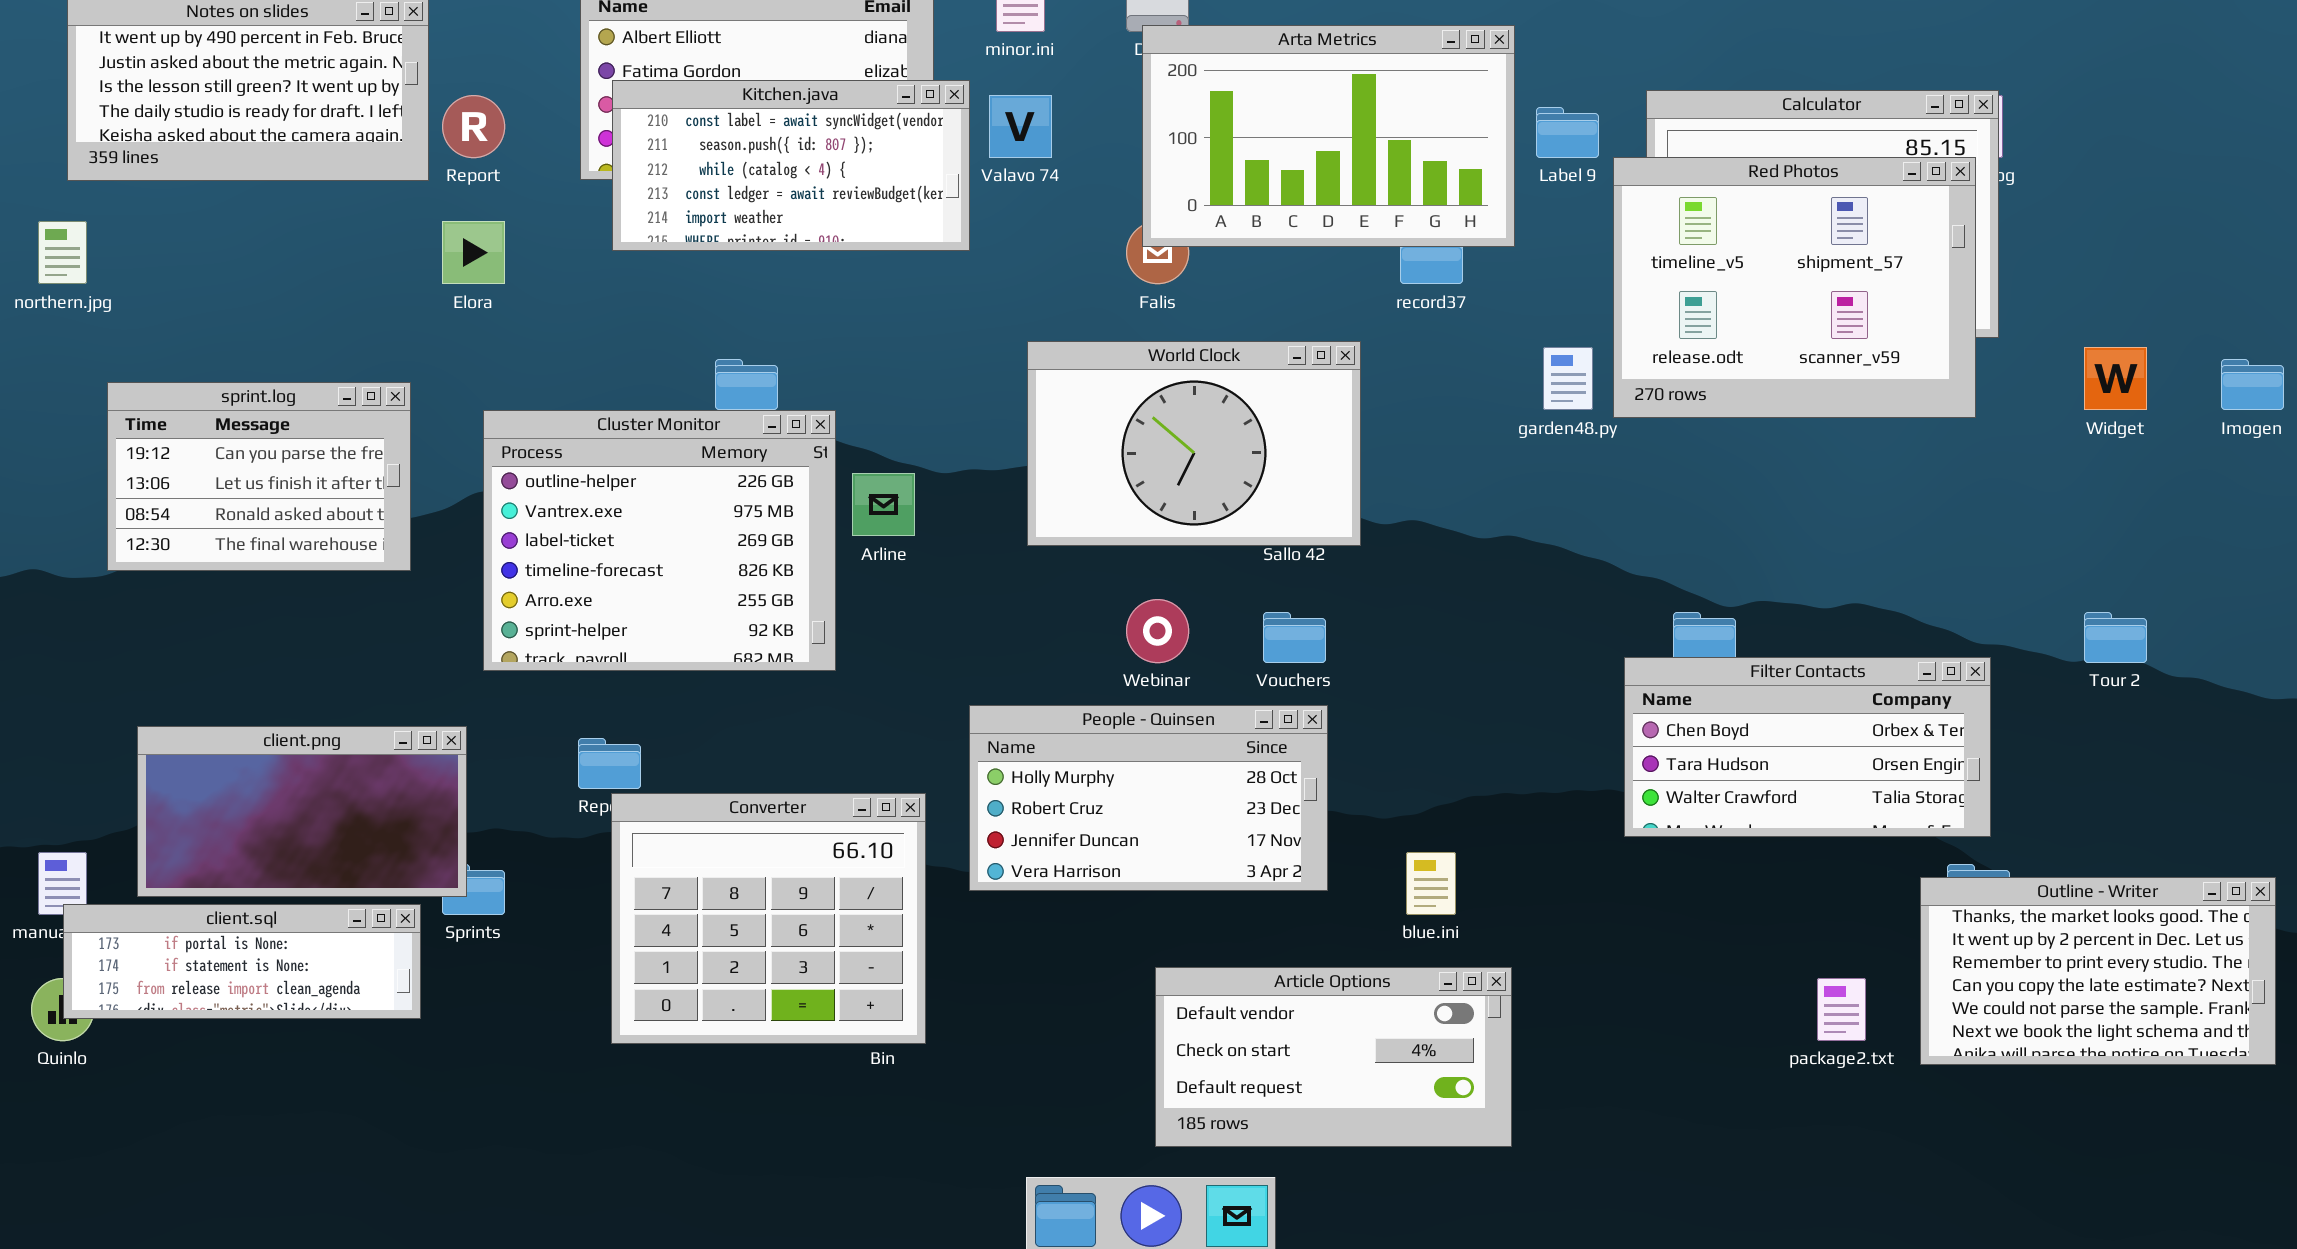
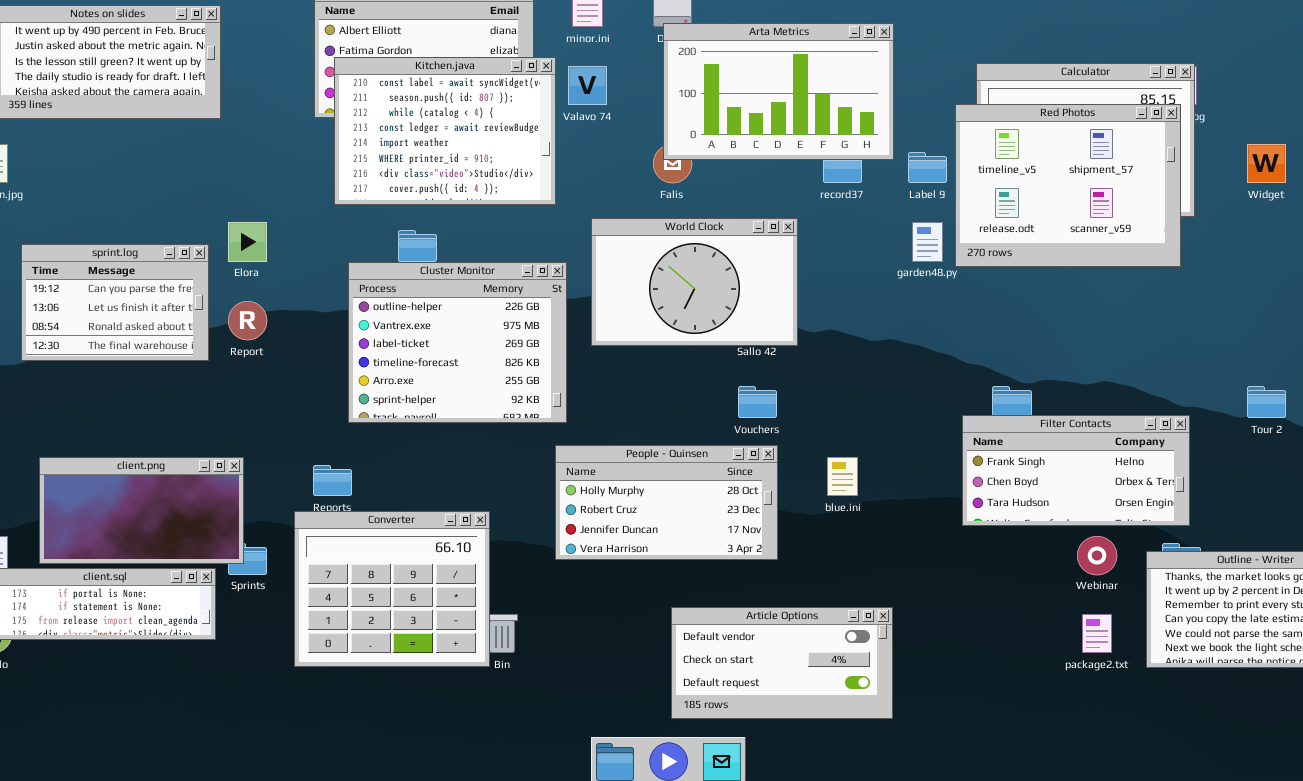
Kitchen.java: [612,80,970,251] -> [334,57,556,205], resized
Report: [442,95,505,158] -> [228,301,267,340], moved
Label 9: [1536,107,1599,158] -> [908,152,947,183], moved
Elora: [442,221,505,284] -> [228,222,267,262], moved
Widget: [2084,347,2147,410] -> [1247,144,1286,183], moved
Cluster Monitor: [483,410,836,671] -> [348,262,567,423], moved
Webinar: [1126,599,1189,663] -> [1077,536,1117,575], moved
Filter Contacts: [1624,657,1991,837] -> [962,415,1190,526], scrolled up 1 row
Converter: [611,793,926,1044] -> [294,511,490,667], moved
blue.ini: [1406,852,1456,915] -> [827,457,858,496], moved

